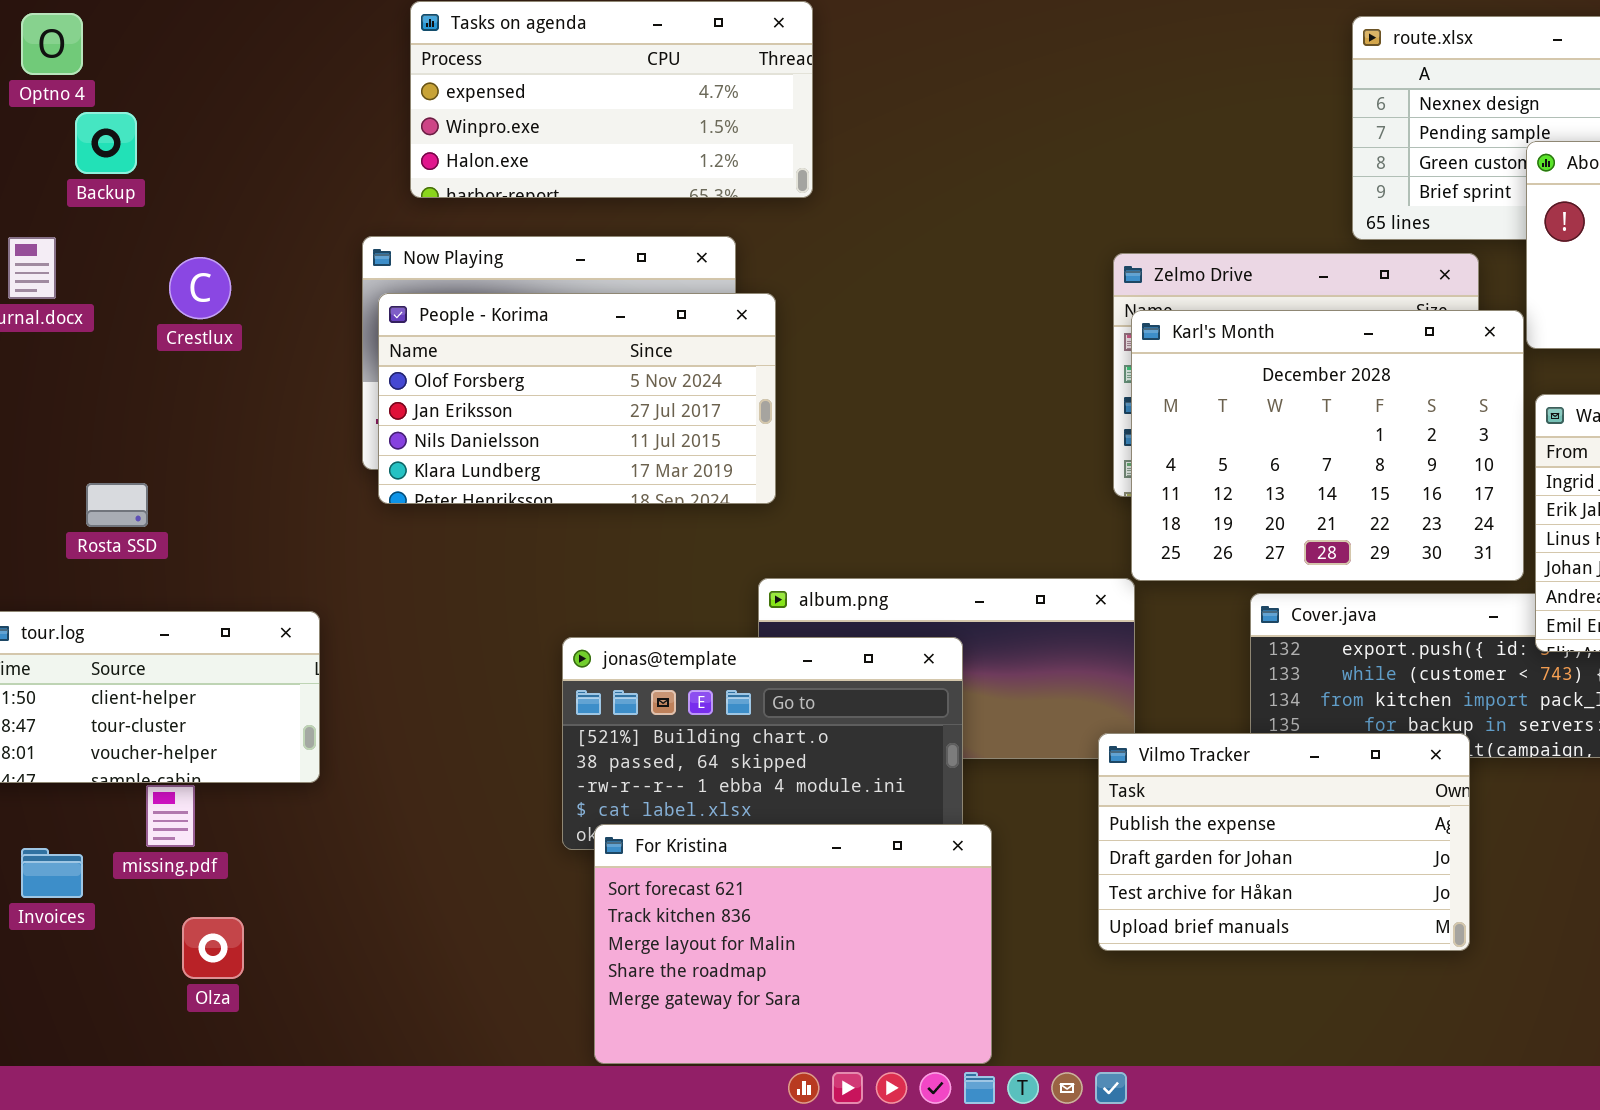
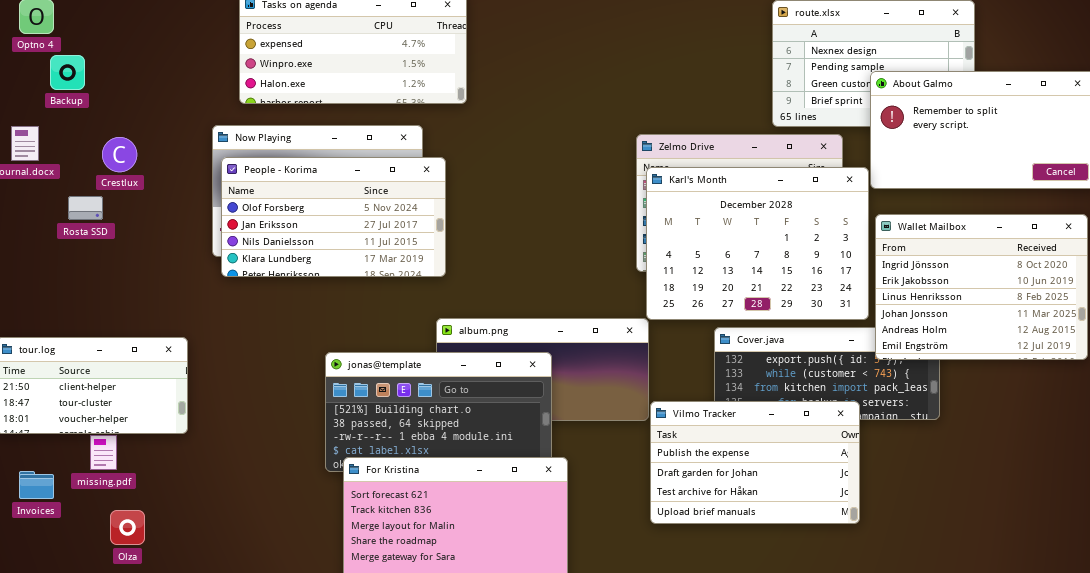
Rosta SSD: [86,483,148,527] -> [68,196,103,220], moved
Vilmo Tracker: [1098,733,1470,951] -> [650,401,860,524], moved

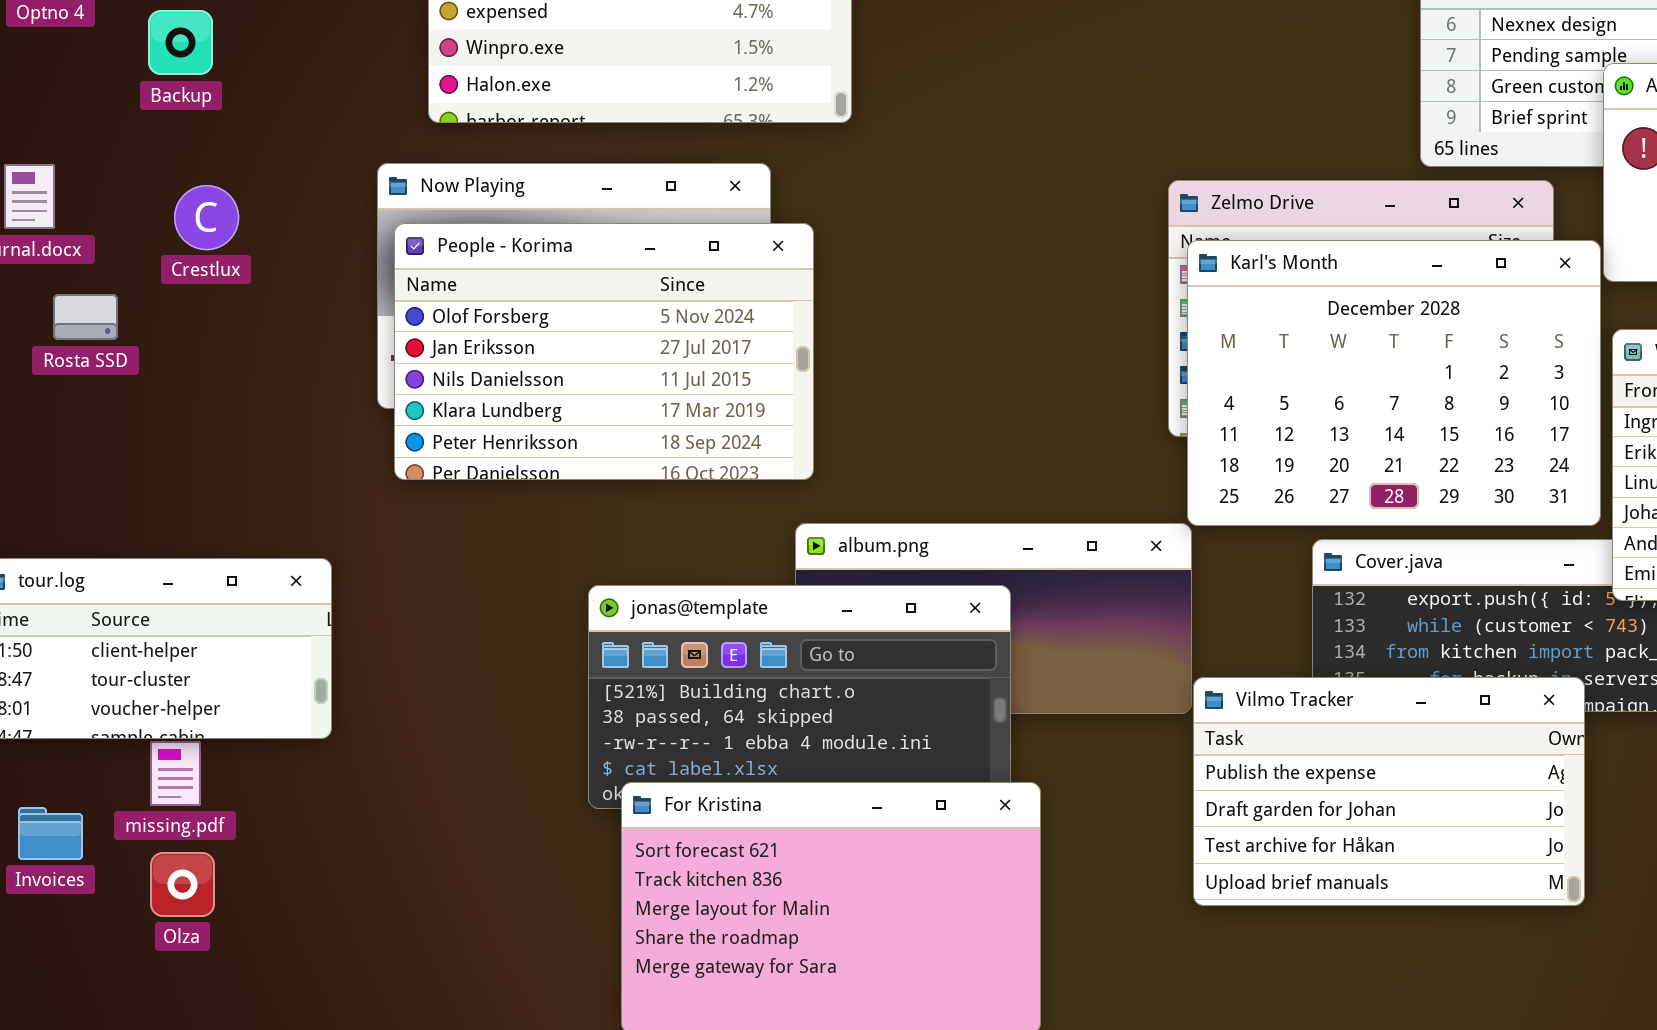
Backup: [50,55,85,90] -> [148,10,213,75], moved
People - Korima: [221,157,446,277] -> [394,223,814,480], resized
Rosta SSD: [68,196,103,220] -> [53,294,118,340], moved
Olza: [110,510,145,545] -> [150,852,215,917], moved

